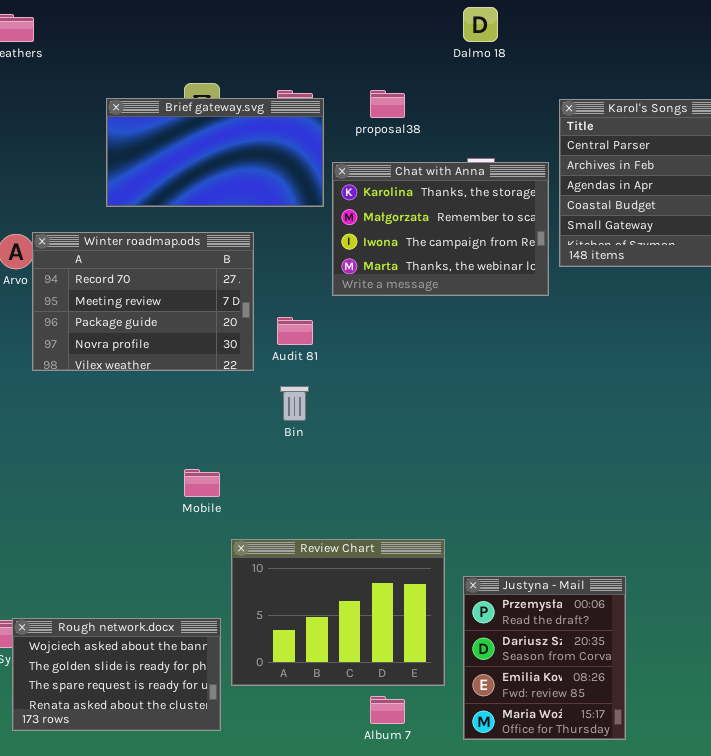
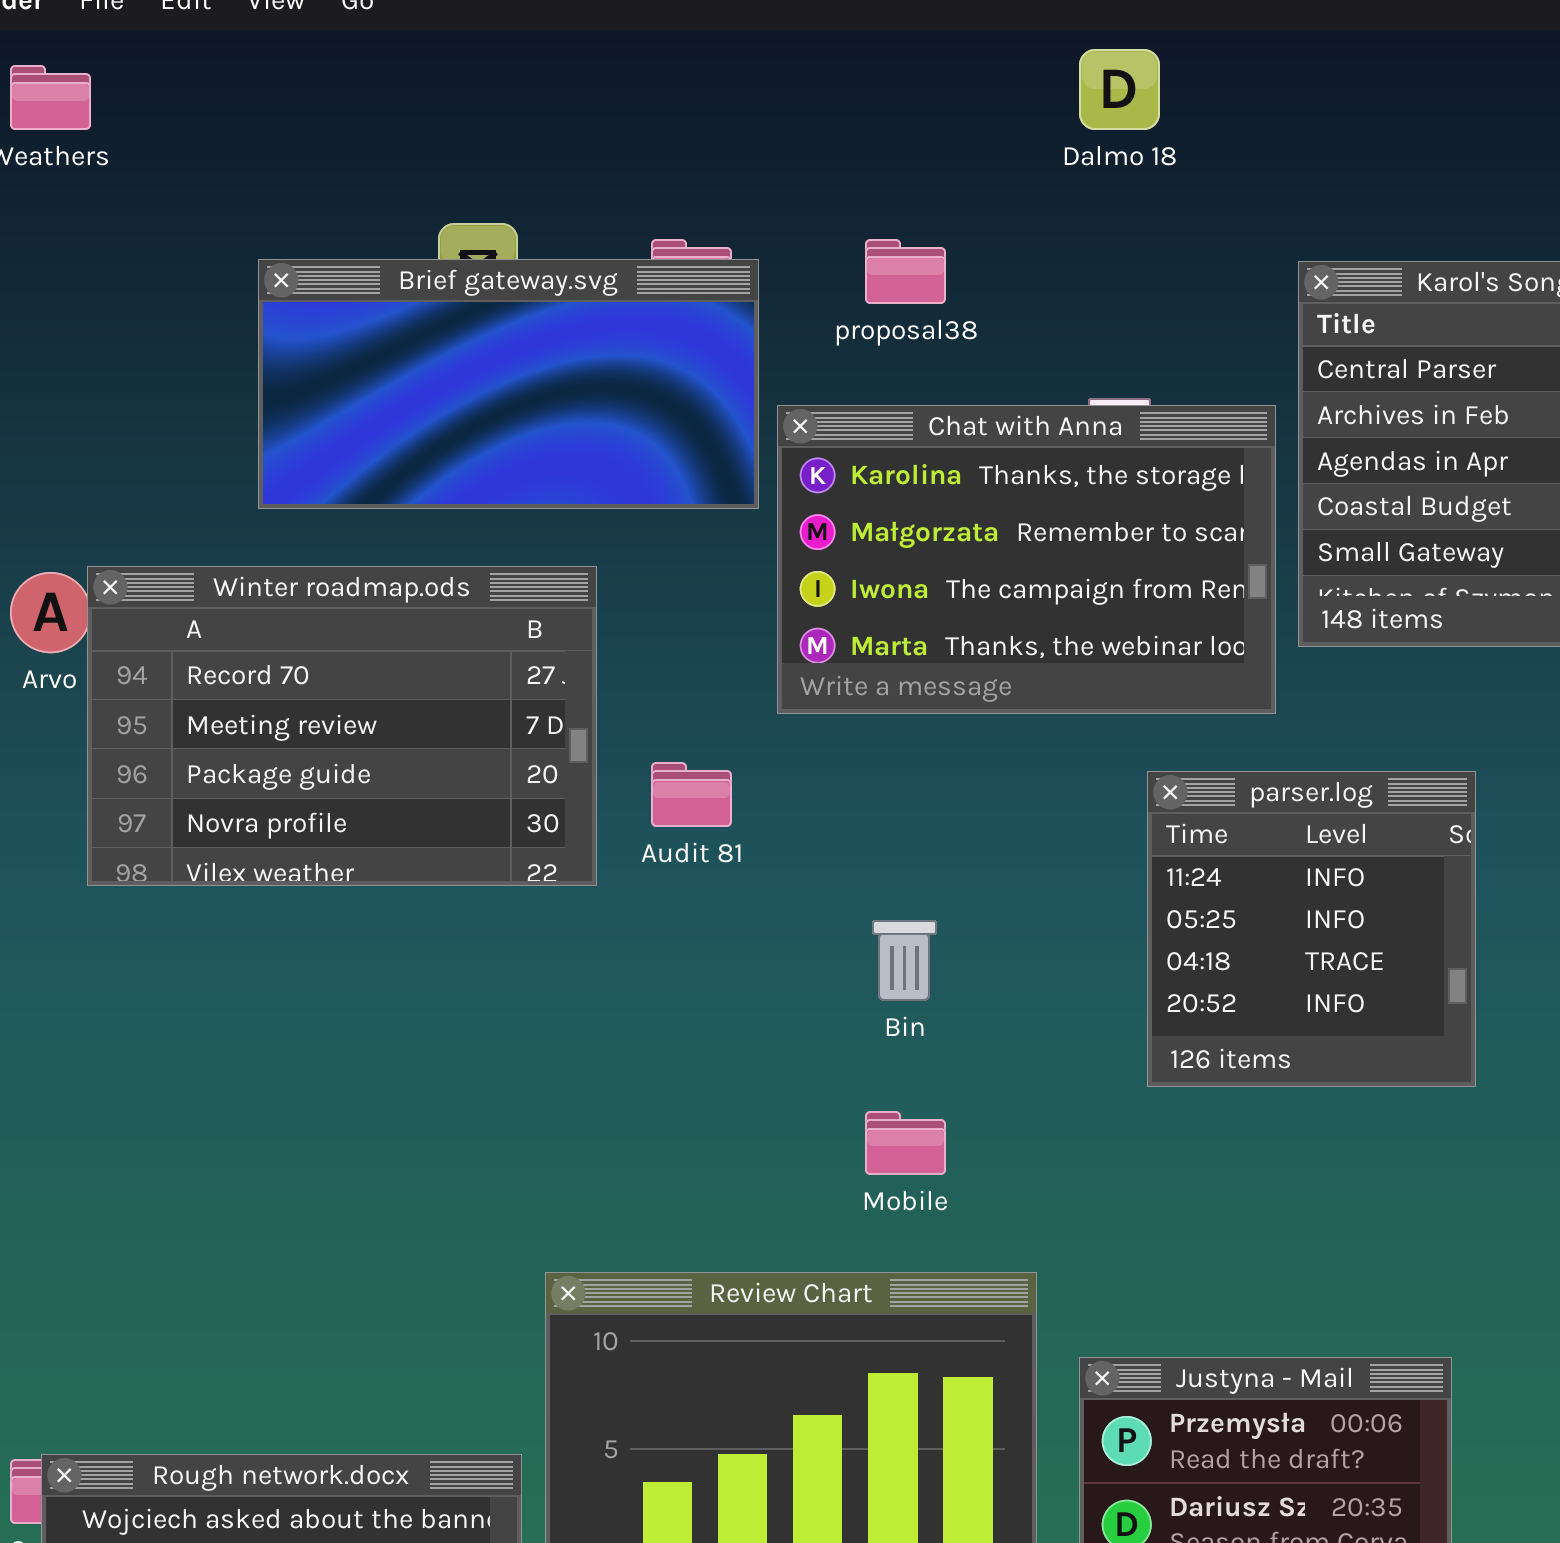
parser.log: none -> [1147,771,1476,1087], opened
Bin: [280,386,309,421] -> [872,920,937,1001], moved
Mobile: [184,469,220,497] -> [865,1111,946,1175], moved

